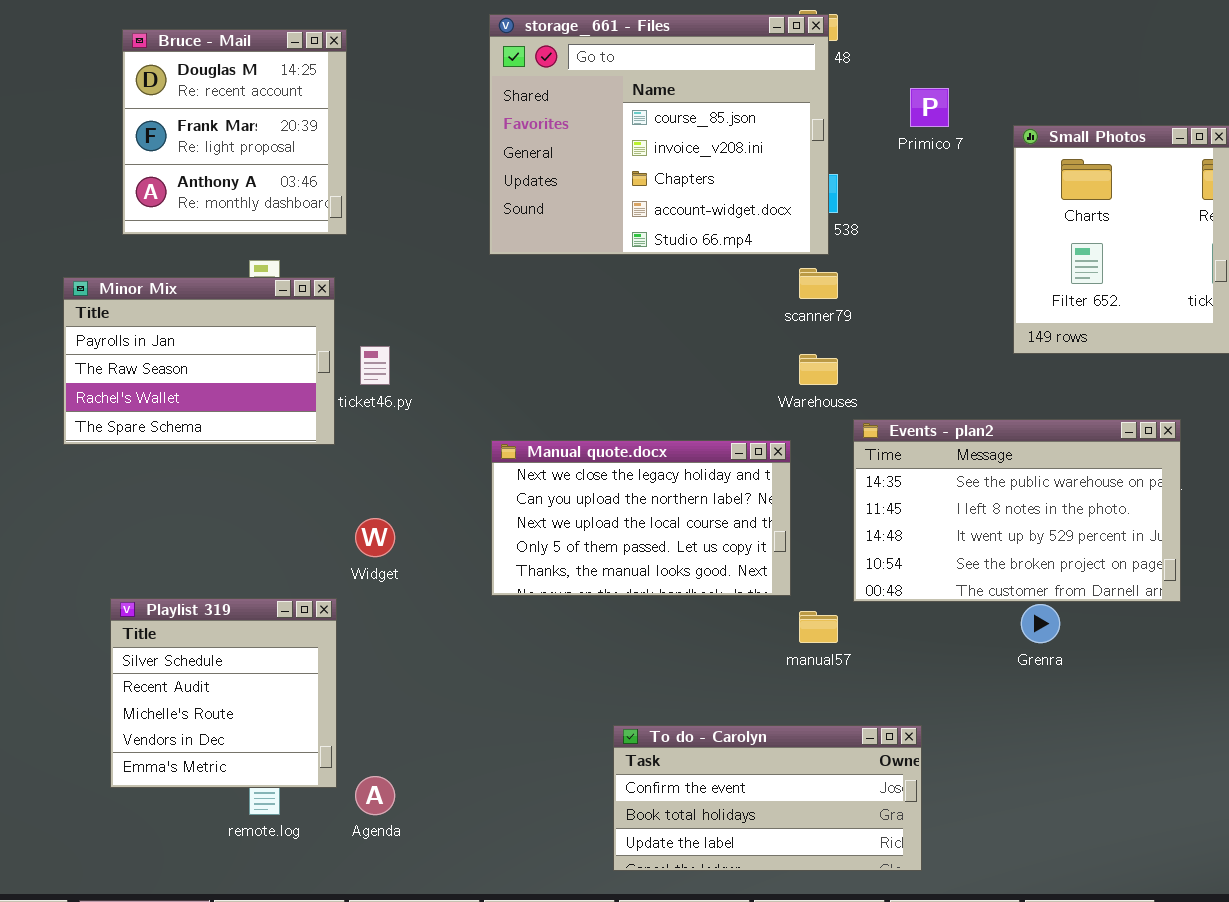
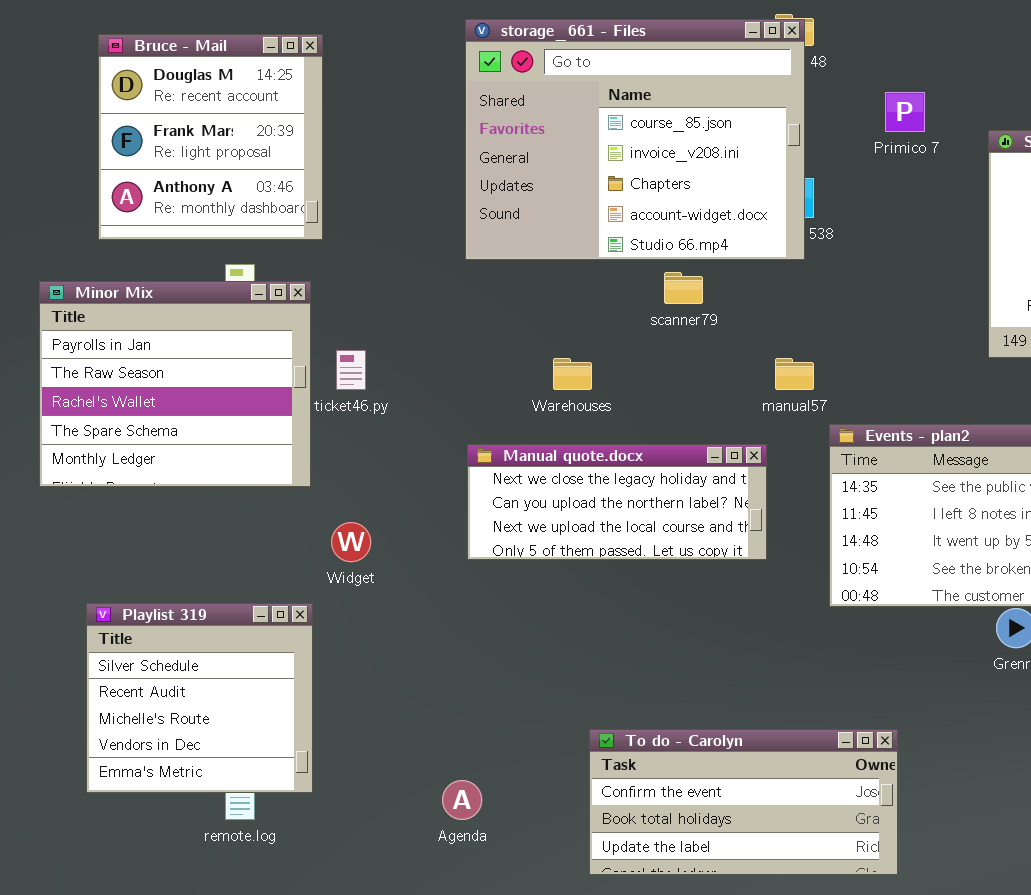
scanner79: [799,268,838,299] -> [664,272,703,304], moved
Minor Mix: [63,277,335,445] -> [39,281,311,487], resized
Warehouses: [799,354,838,385] -> [553,358,592,390], moved
Manual quote.docx: [491,440,791,596] -> [467,444,767,560], resized
manual57: [799,611,838,643] -> [775,358,814,390], moved
Agenda: [355,776,395,815] -> [442,780,482,820], moved

